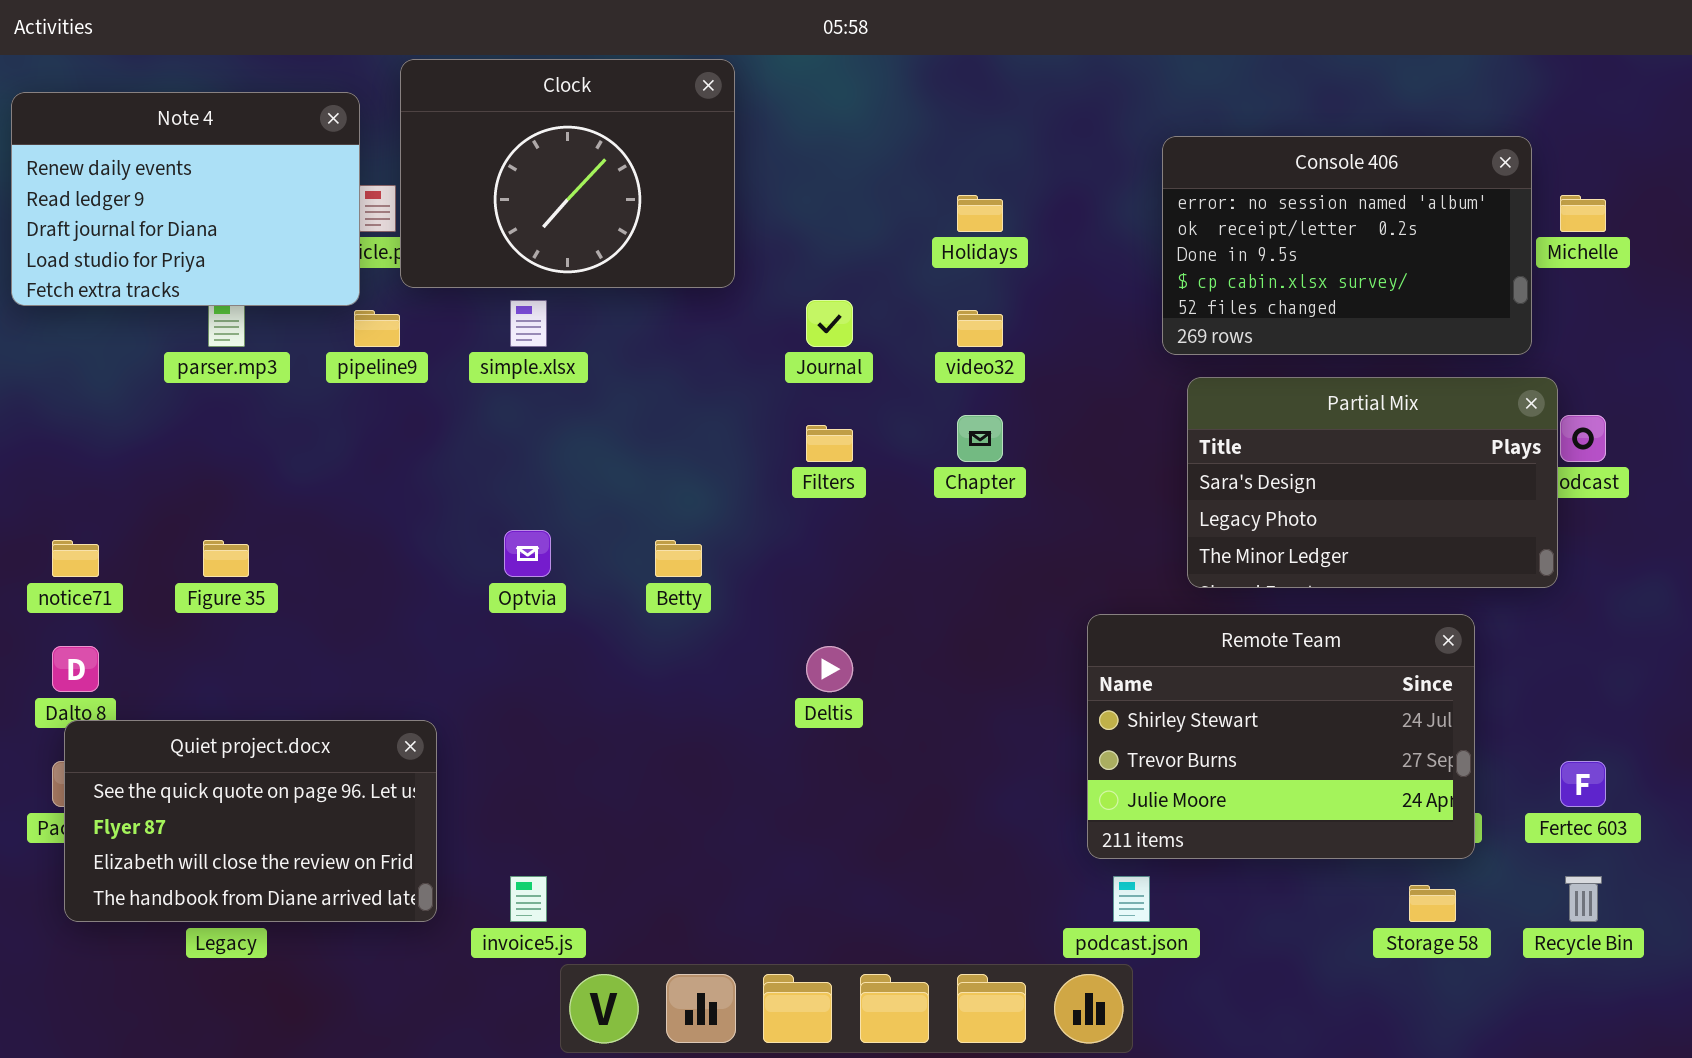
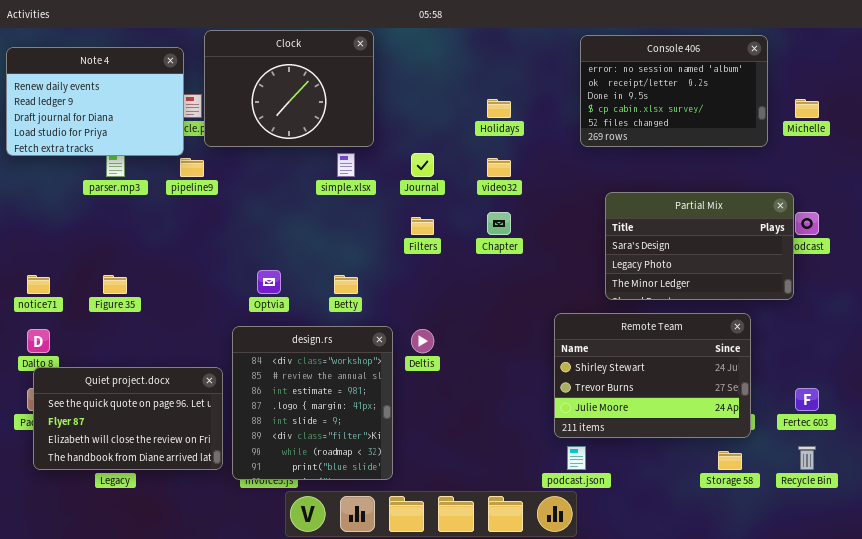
Console 406: [1162,136,1532,355] -> [580,35,768,147], moved
simple.xlsx: [510,300,547,347] -> [337,153,355,177], moved
design.rs: none -> [232,326,393,480], opened

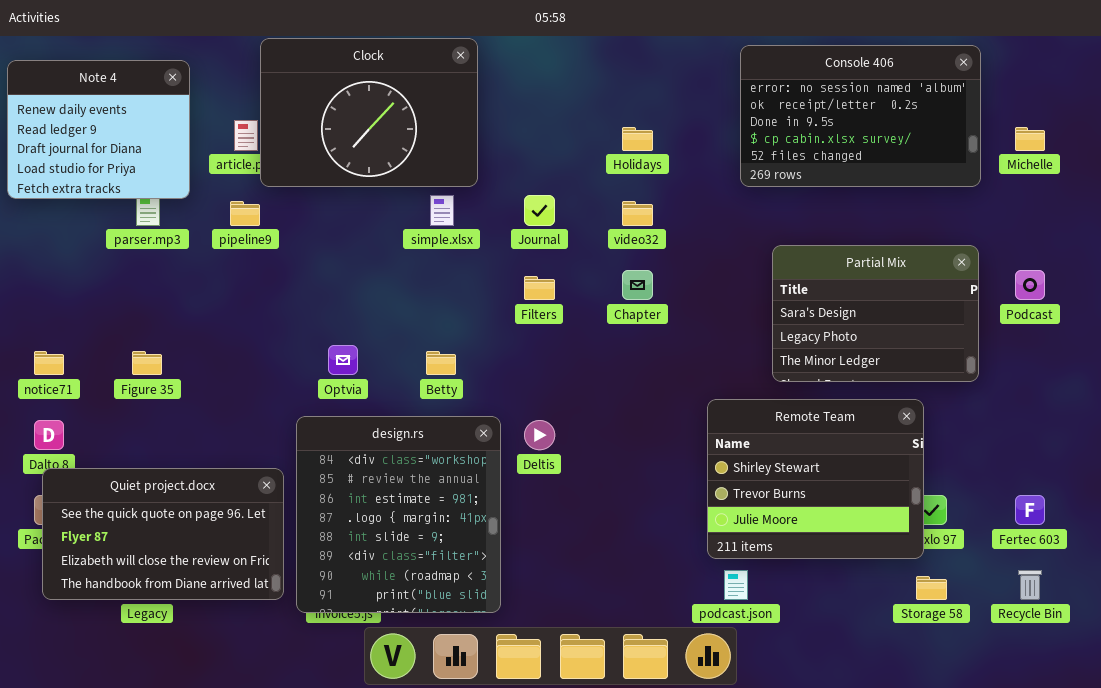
Note 4: [6,47,184,156] -> [7,60,190,199], resized
Partial Mix: [605,192,794,300] -> [772,245,979,382], resized
Remote Team: [554,313,751,438] -> [707,399,924,559], resized

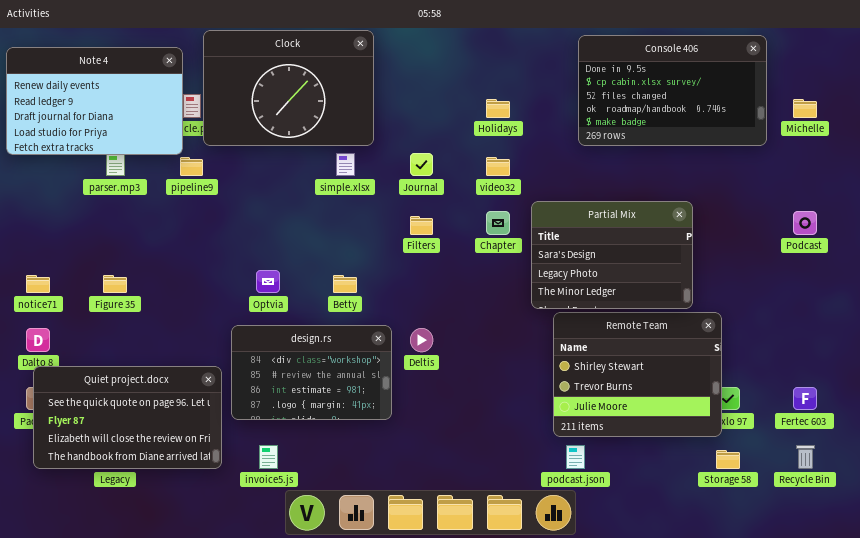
Console 406: [740,45,981,187] -> [578,35,767,146], scrolled down 2 rows
Note 4: [7,60,190,199] -> [6,47,183,155], resized
Partial Mix: [772,245,979,382] -> [531,201,693,309], moved
design.rs: [296,416,501,613] -> [231,325,392,420], resized

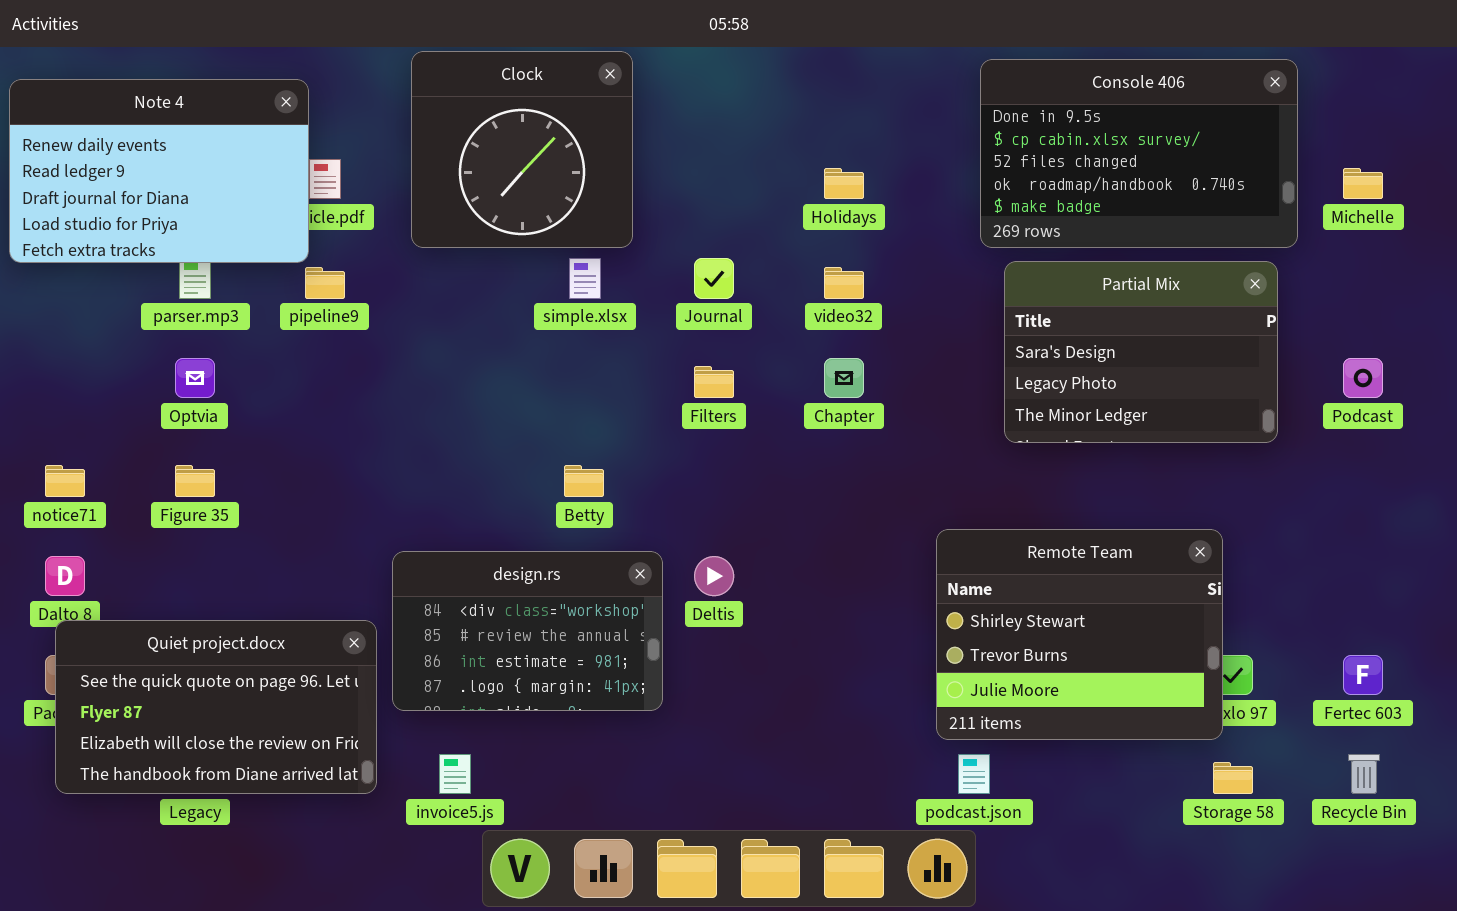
Clock: [203,30,374,146] -> [411,51,633,248], resized
Partial Mix: [531,201,693,309] -> [1004,261,1278,443], moved
Optvia: [256,270,280,293] -> [175,358,215,398], moved

